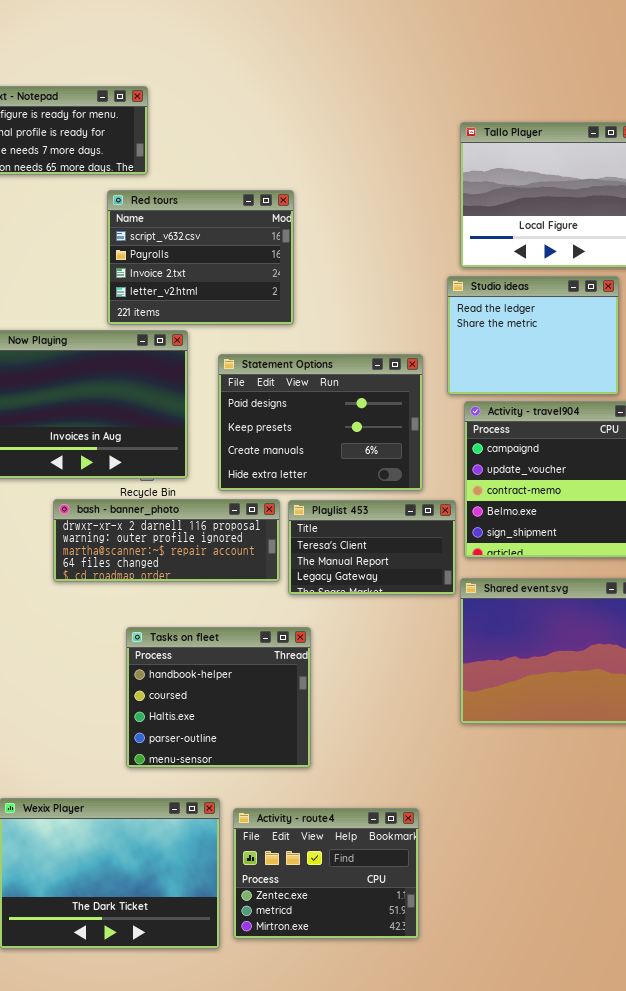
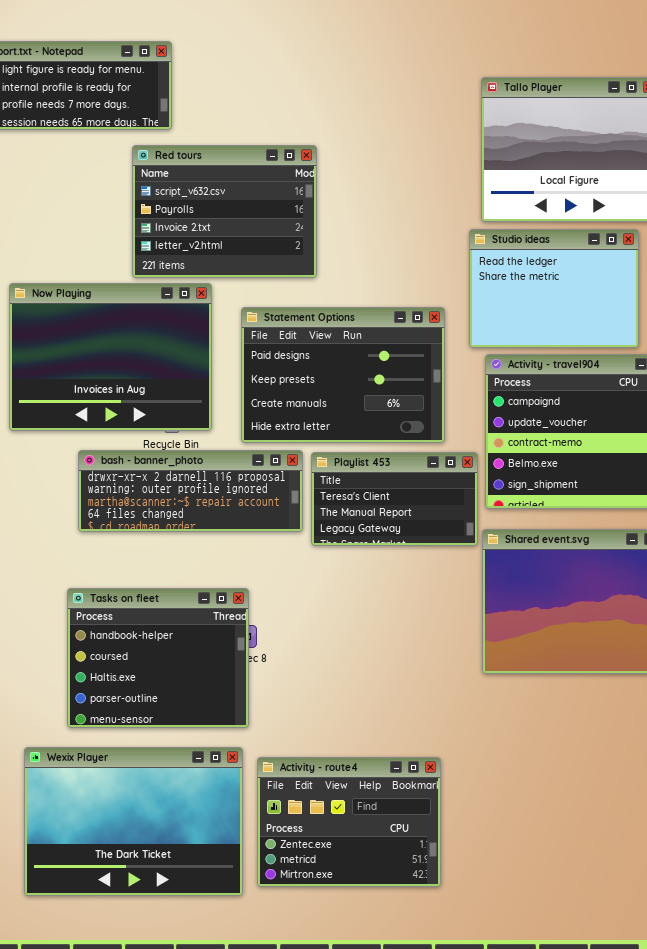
Tasks on fleet: [126,627,311,768] -> [67,588,249,728], moved

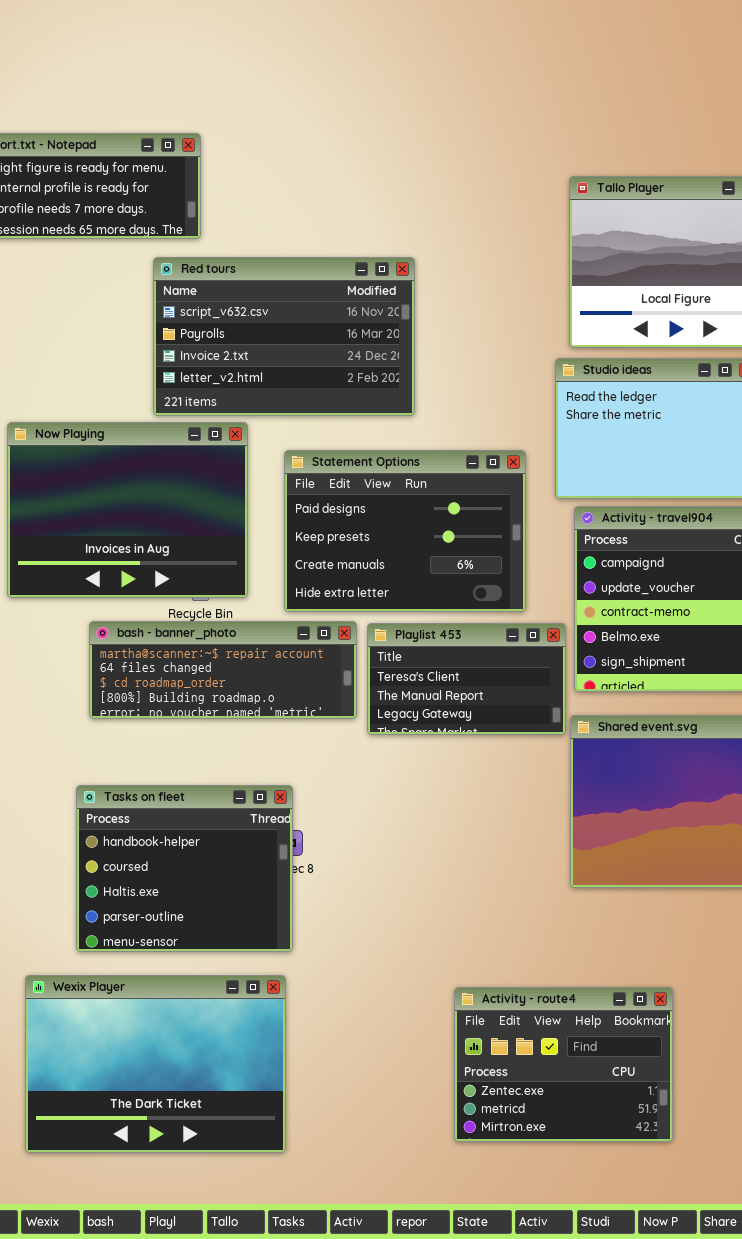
Red tours: [132,145,317,278] -> [153,257,415,416], resized
bash - banner_photo: [78,450,303,532] -> [89,621,357,719], scrolled down 2 rows
Activity - route4: [257,757,441,887] -> [454,987,673,1142], moved

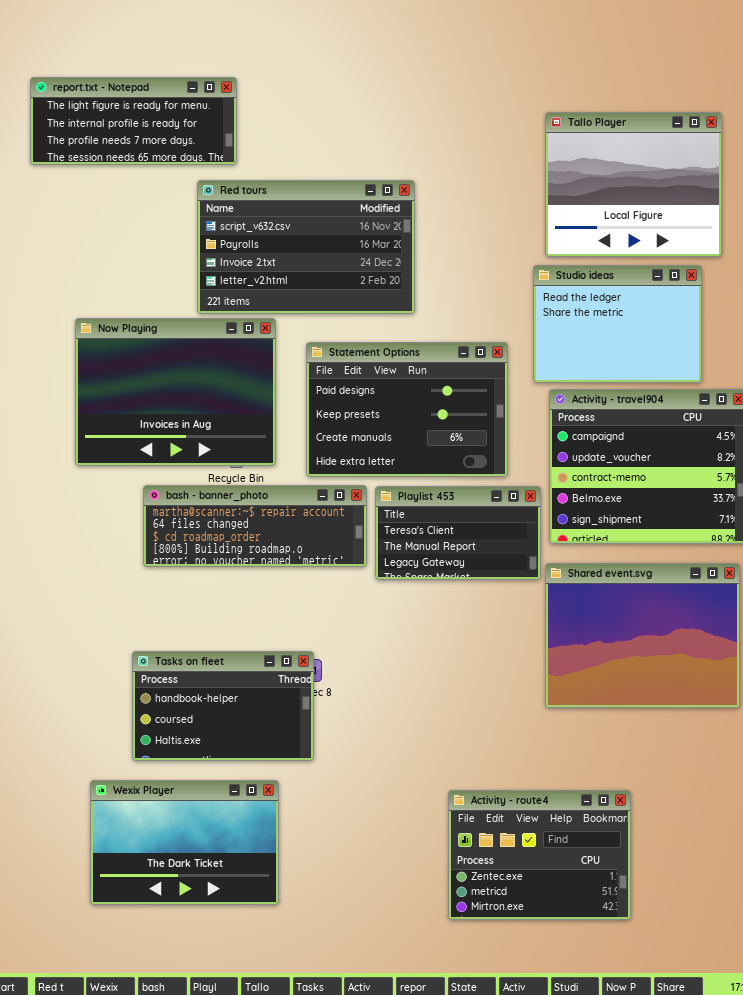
Tasks on fleet: [76,785,293,952] -> [132,651,314,761], resized
Wexix Player: [25,975,286,1153] -> [90,780,279,905], resized

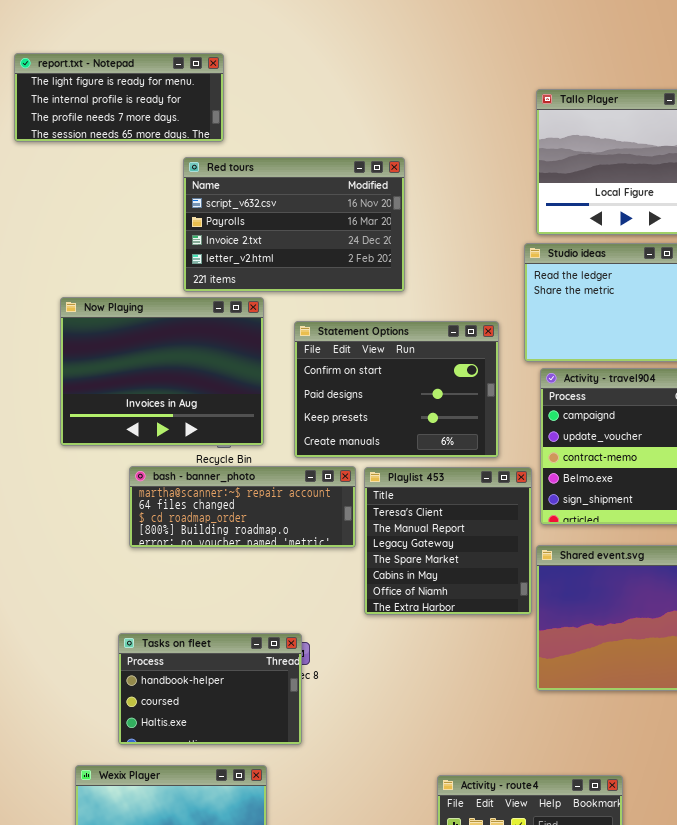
Statement Options: [306,342,508,477] -> [294,321,499,458], scrolled up 1 row
Playlist 453: [375,486,541,580] -> [364,467,532,615], resized

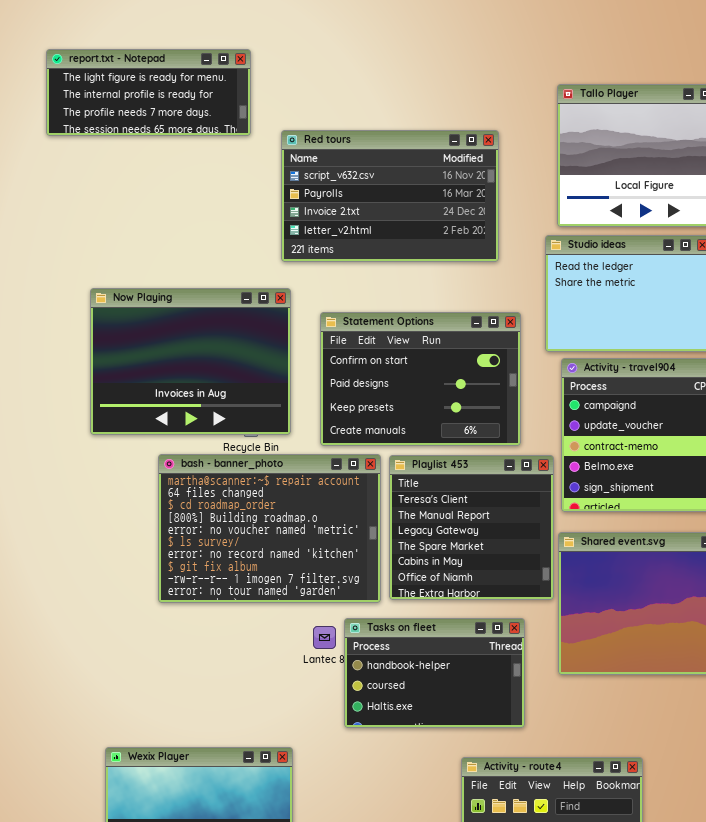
Red tours: [183,157,405,292] -> [281,130,499,262], moved
bash - banner_photo: [129,466,356,548] -> [158,454,381,603], resized
Tasks on fleet: [118,633,302,745] -> [344,618,525,728], moved

